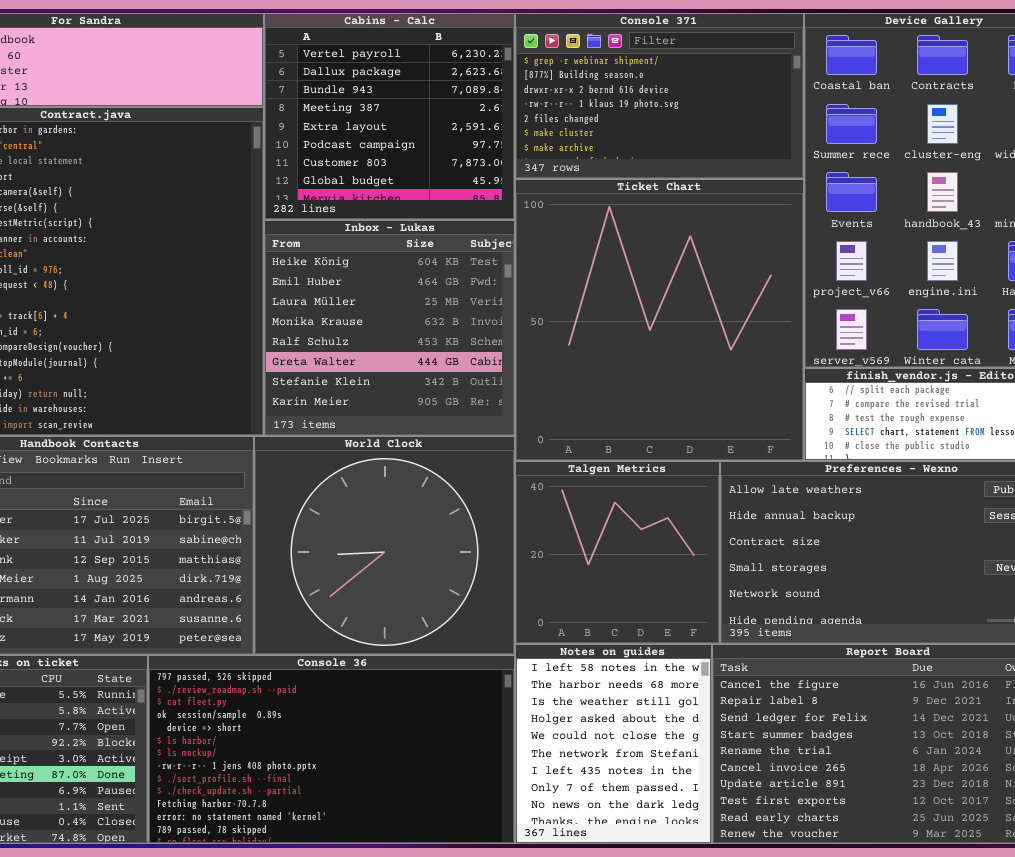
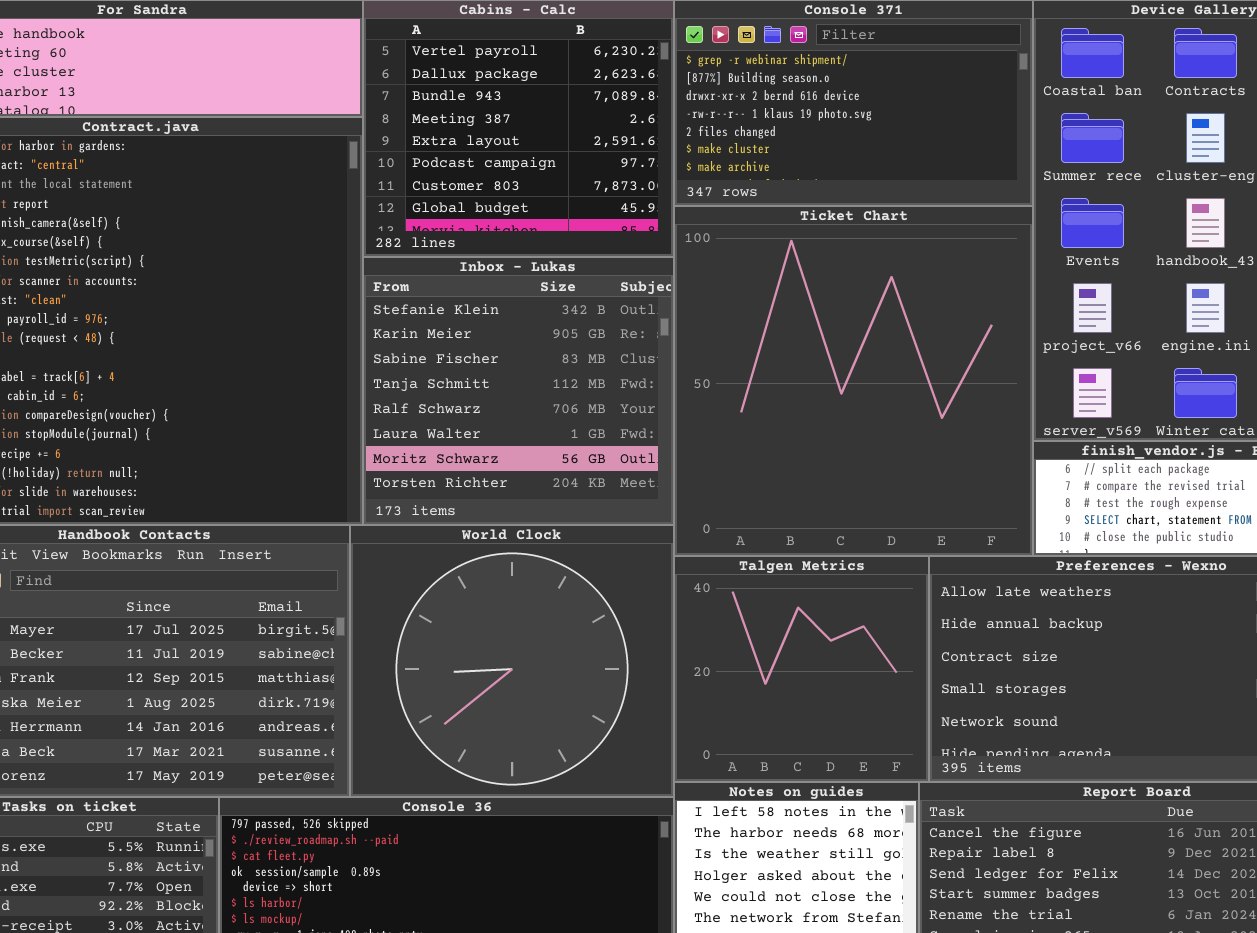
Inbox - Lukas: [264,220,515,436] -> [363,257,674,525], scrolled down 6 rows

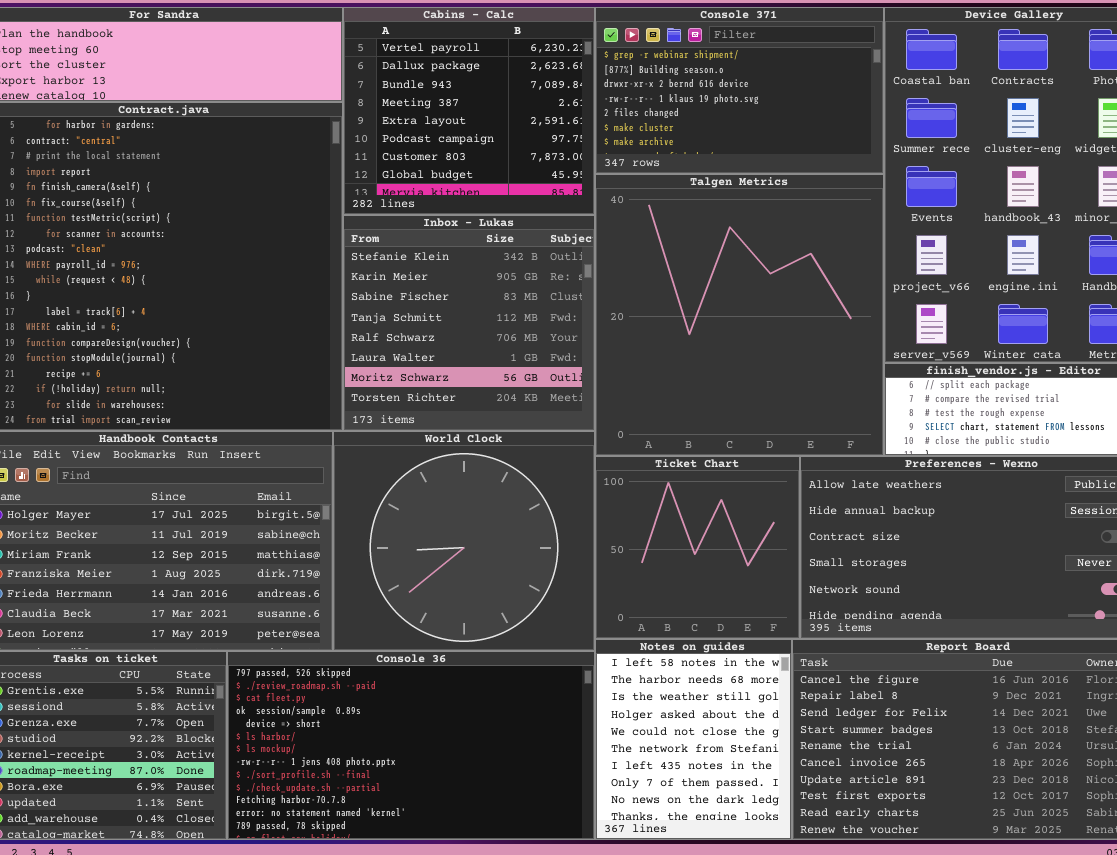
Ticket Chart: [674,206,1033,556] -> [595,456,800,639], moved, resized
Talgen Metrics: [674,556,929,782] -> [595,174,884,456], moved, resized

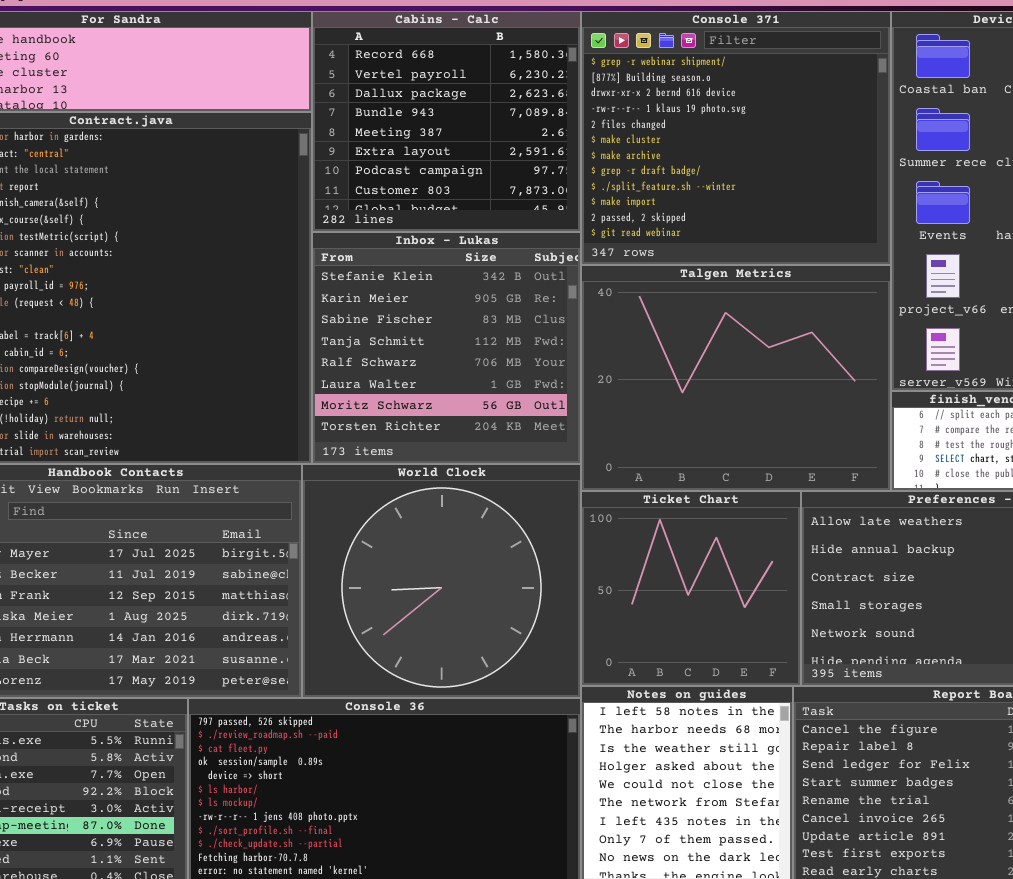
Cabins - Calc: [343,7,595,215] -> [312,11,581,232], scrolled up 1 row
Console 371: [595,7,884,174] -> [581,11,891,265], resized
Talgen Metrics: [595,174,884,456] -> [581,265,891,491], resized

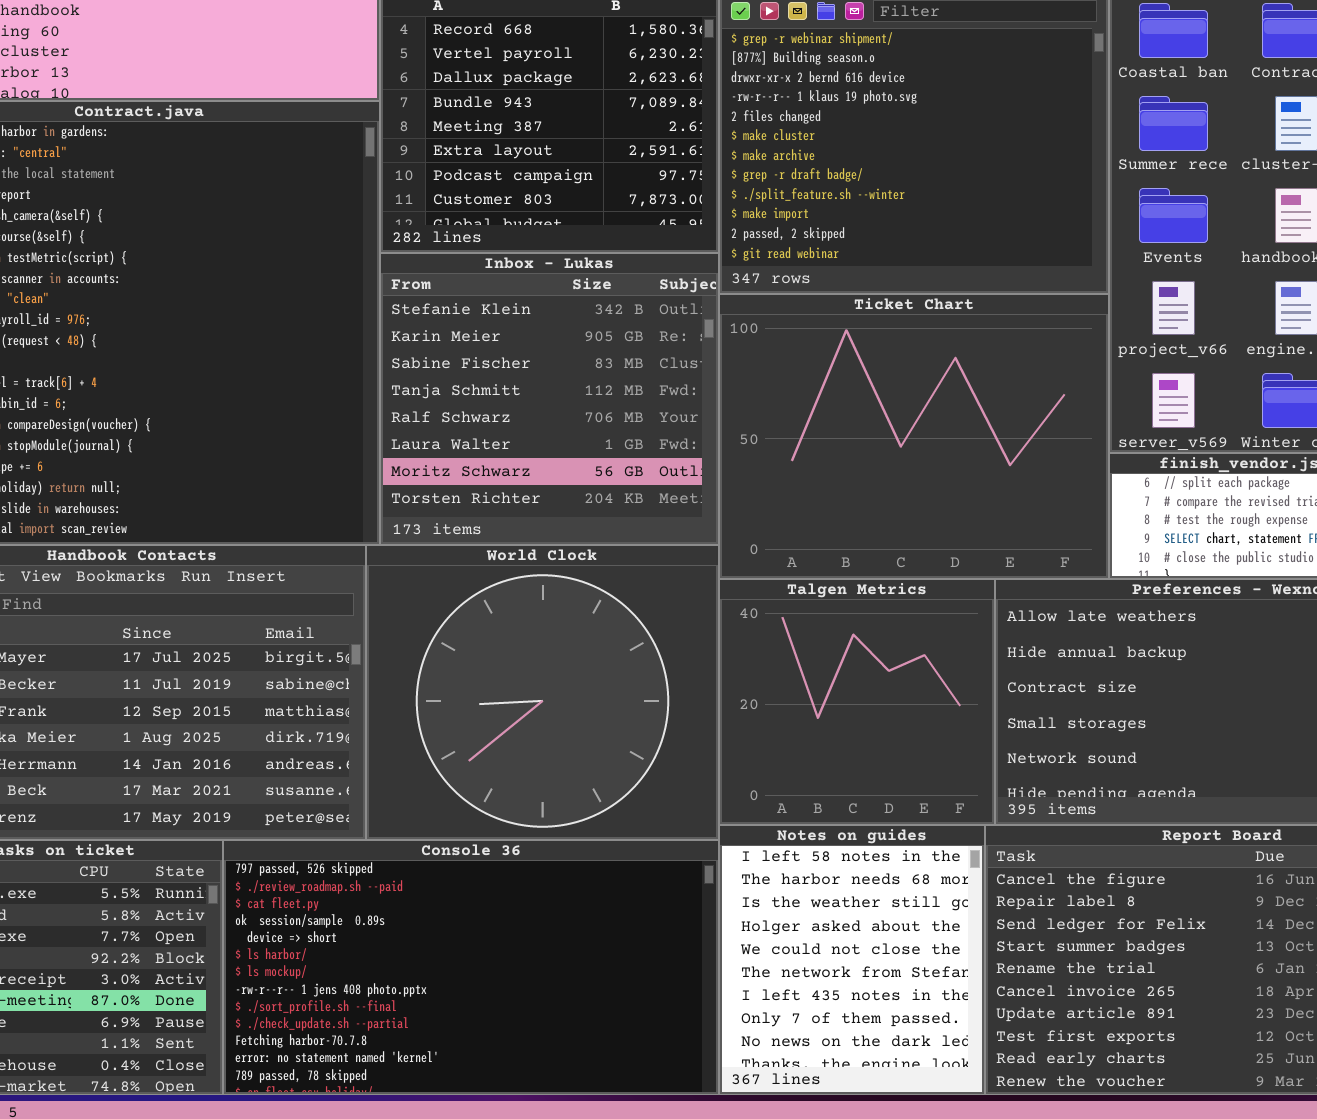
Talgen Metrics: [581,265,891,491] -> [719,579,995,825], moved, resized
Ticket Chart: [581,491,801,686] -> [719,294,1109,579], moved, resized

